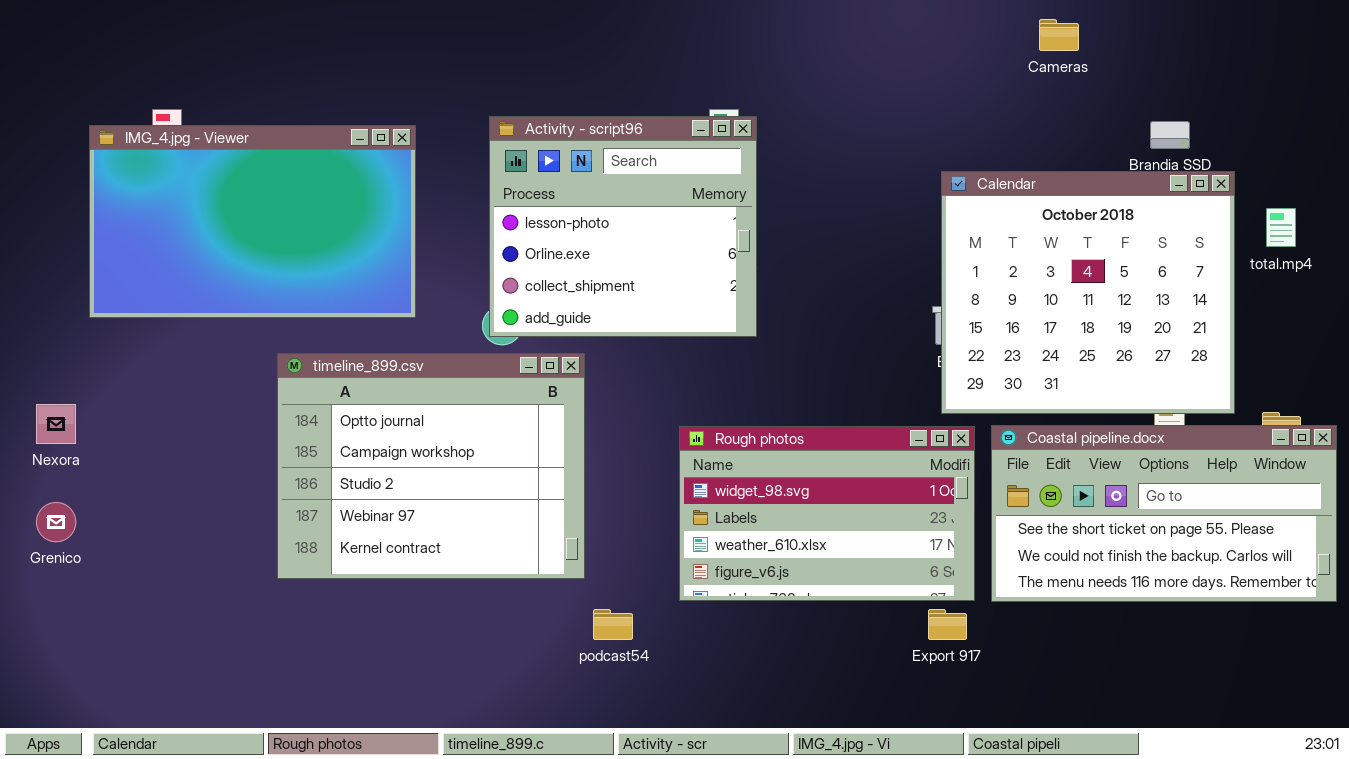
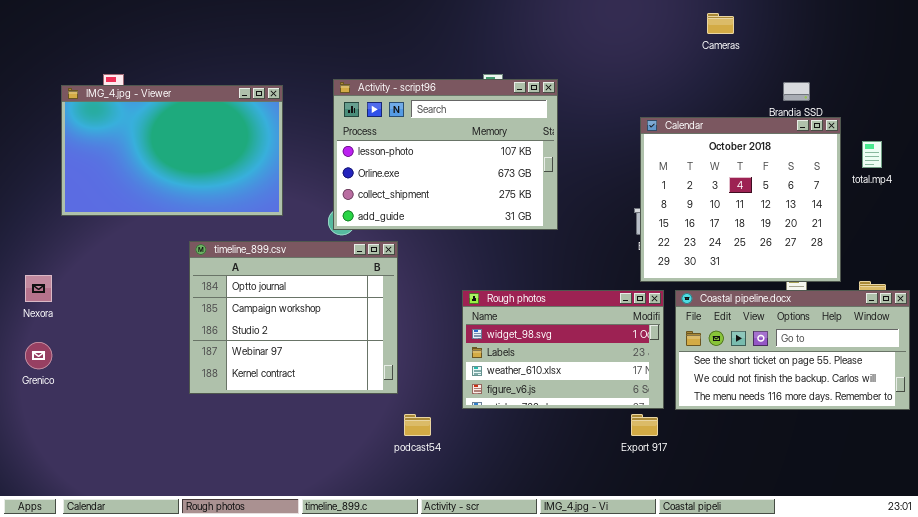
Activity - script96: [489,116,757,337] -> [333,79,558,230], resized

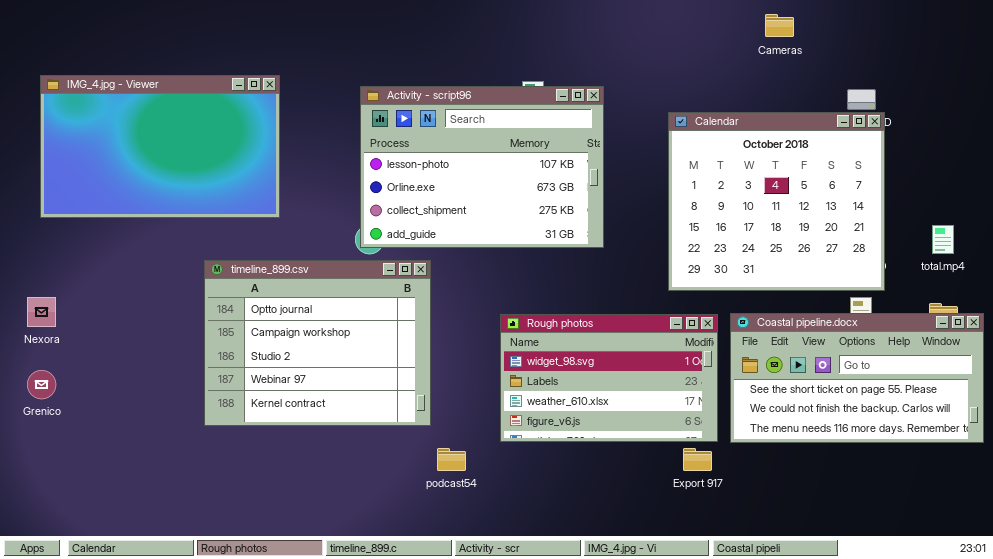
IMG_4.jpg - Viewer: [61,85,283,216] -> [40,75,280,218], moved
Calendar: [640,117,841,282] -> [668,112,885,291], moved
total.mp4: [862,141,882,168] -> [932,225,954,254], moved

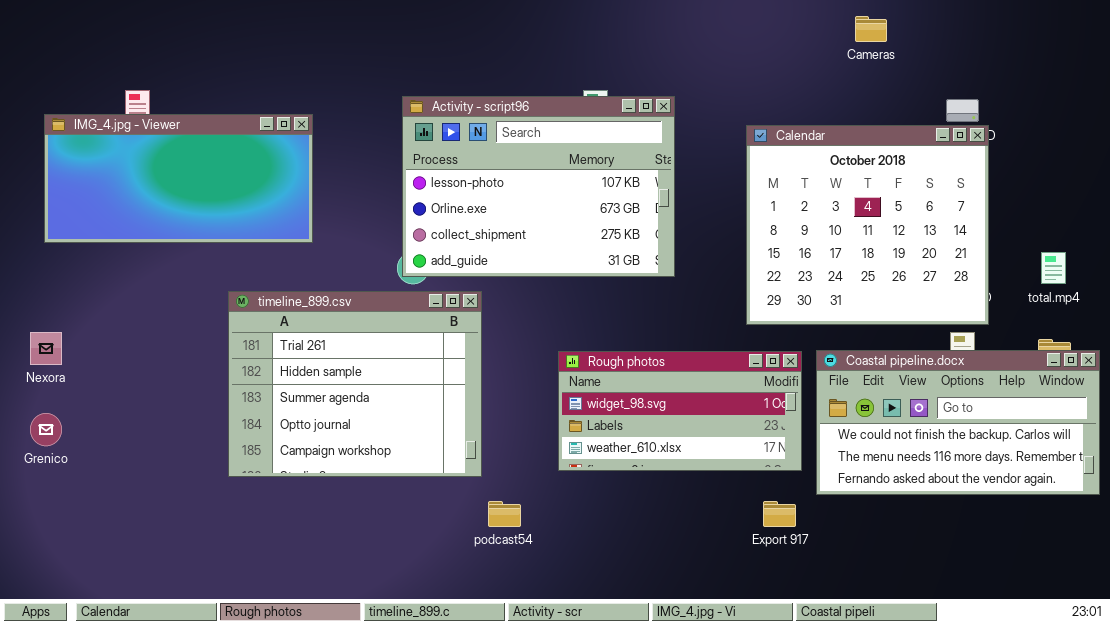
IMG_4.jpg - Viewer: [40,75,280,218] -> [44,114,313,243], resized
timeline_899.csv: [204,260,431,426] -> [228,291,482,477], scrolled up 3 rows
Coastal pipeline.docx: [730,313,984,443] -> [816,350,1100,495], scrolled down 1 row
Rough photos: [500,314,718,442] -> [558,351,802,471], resized

